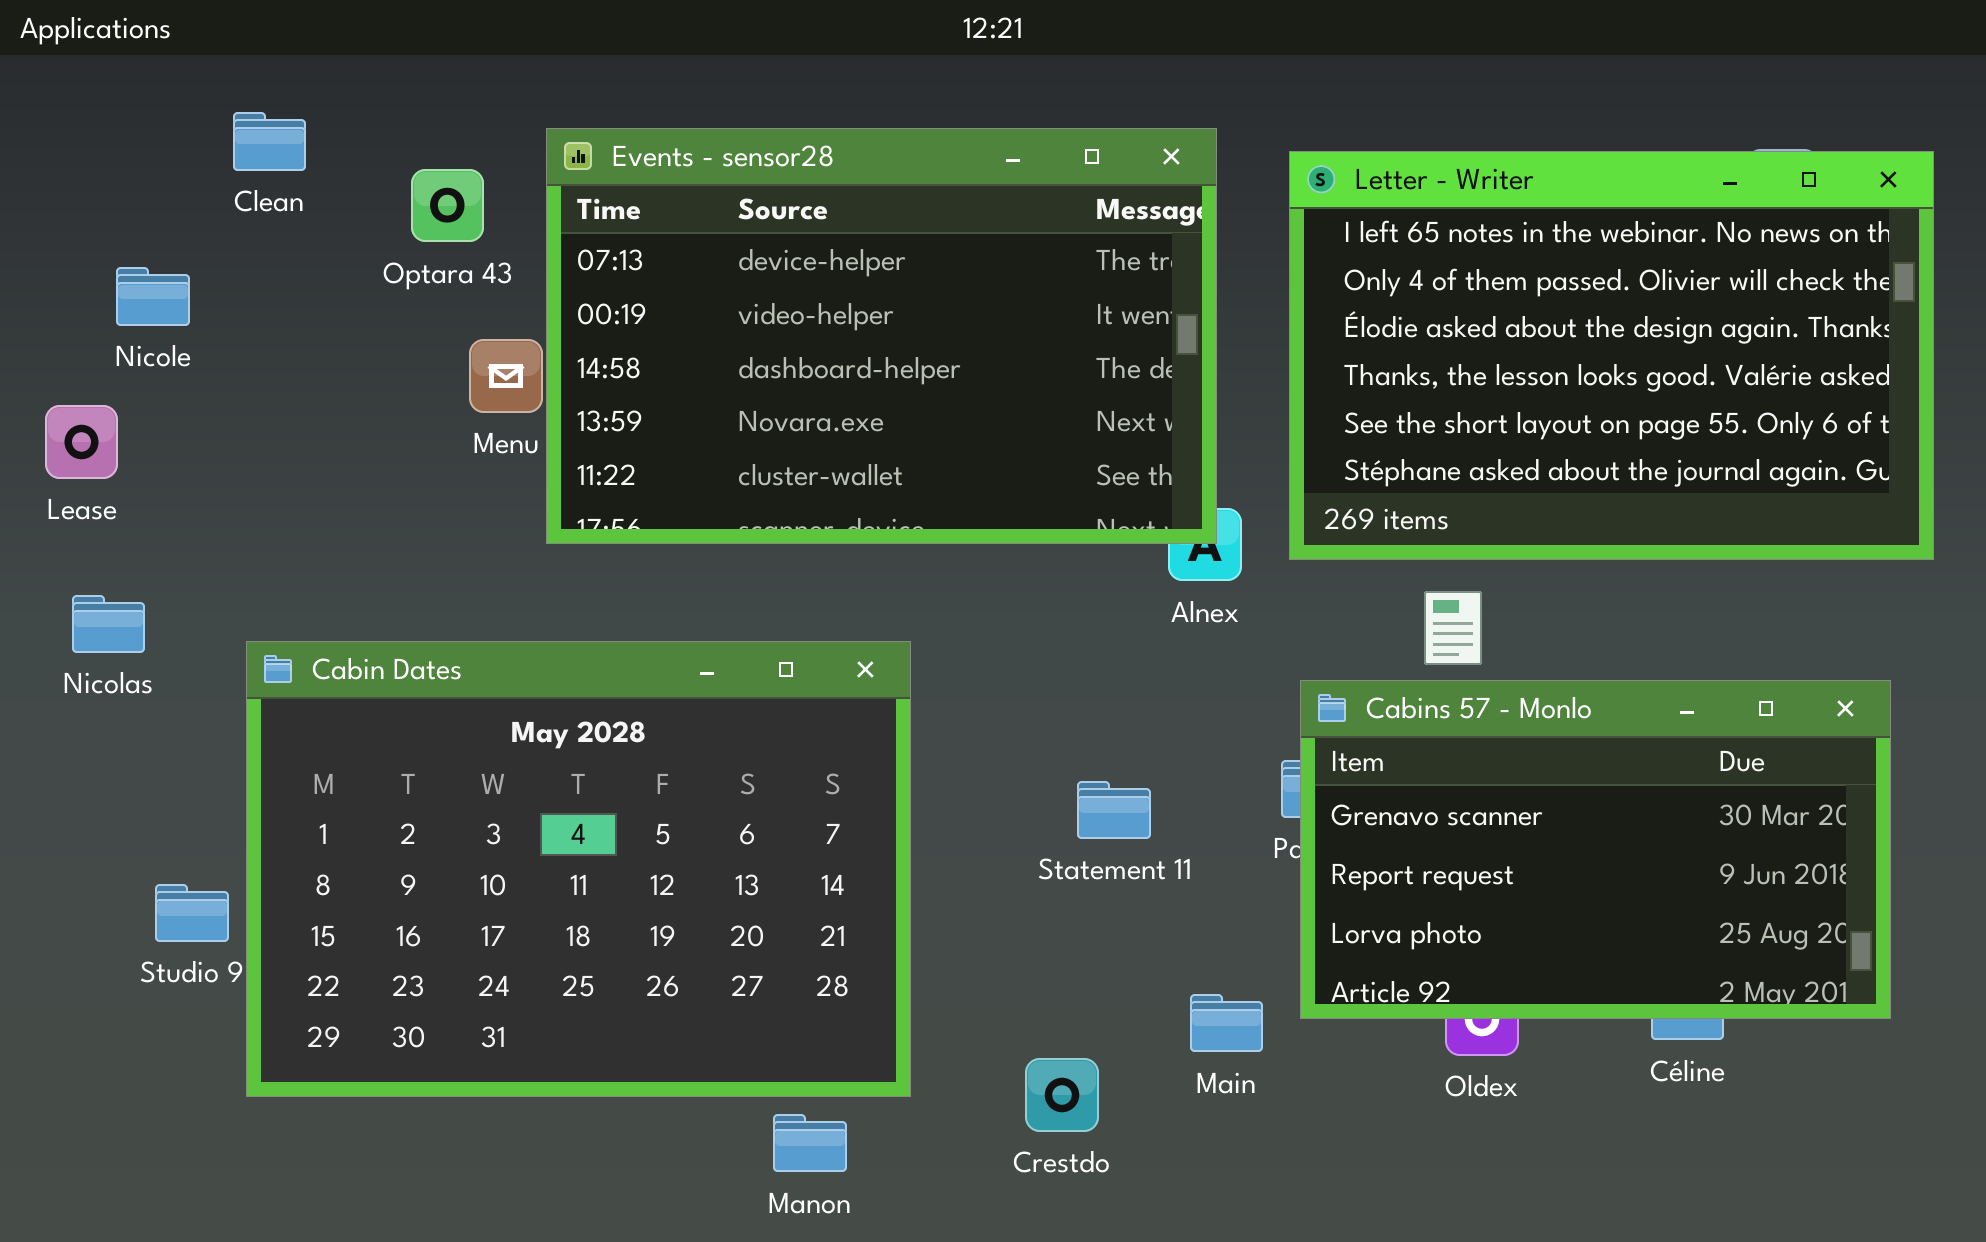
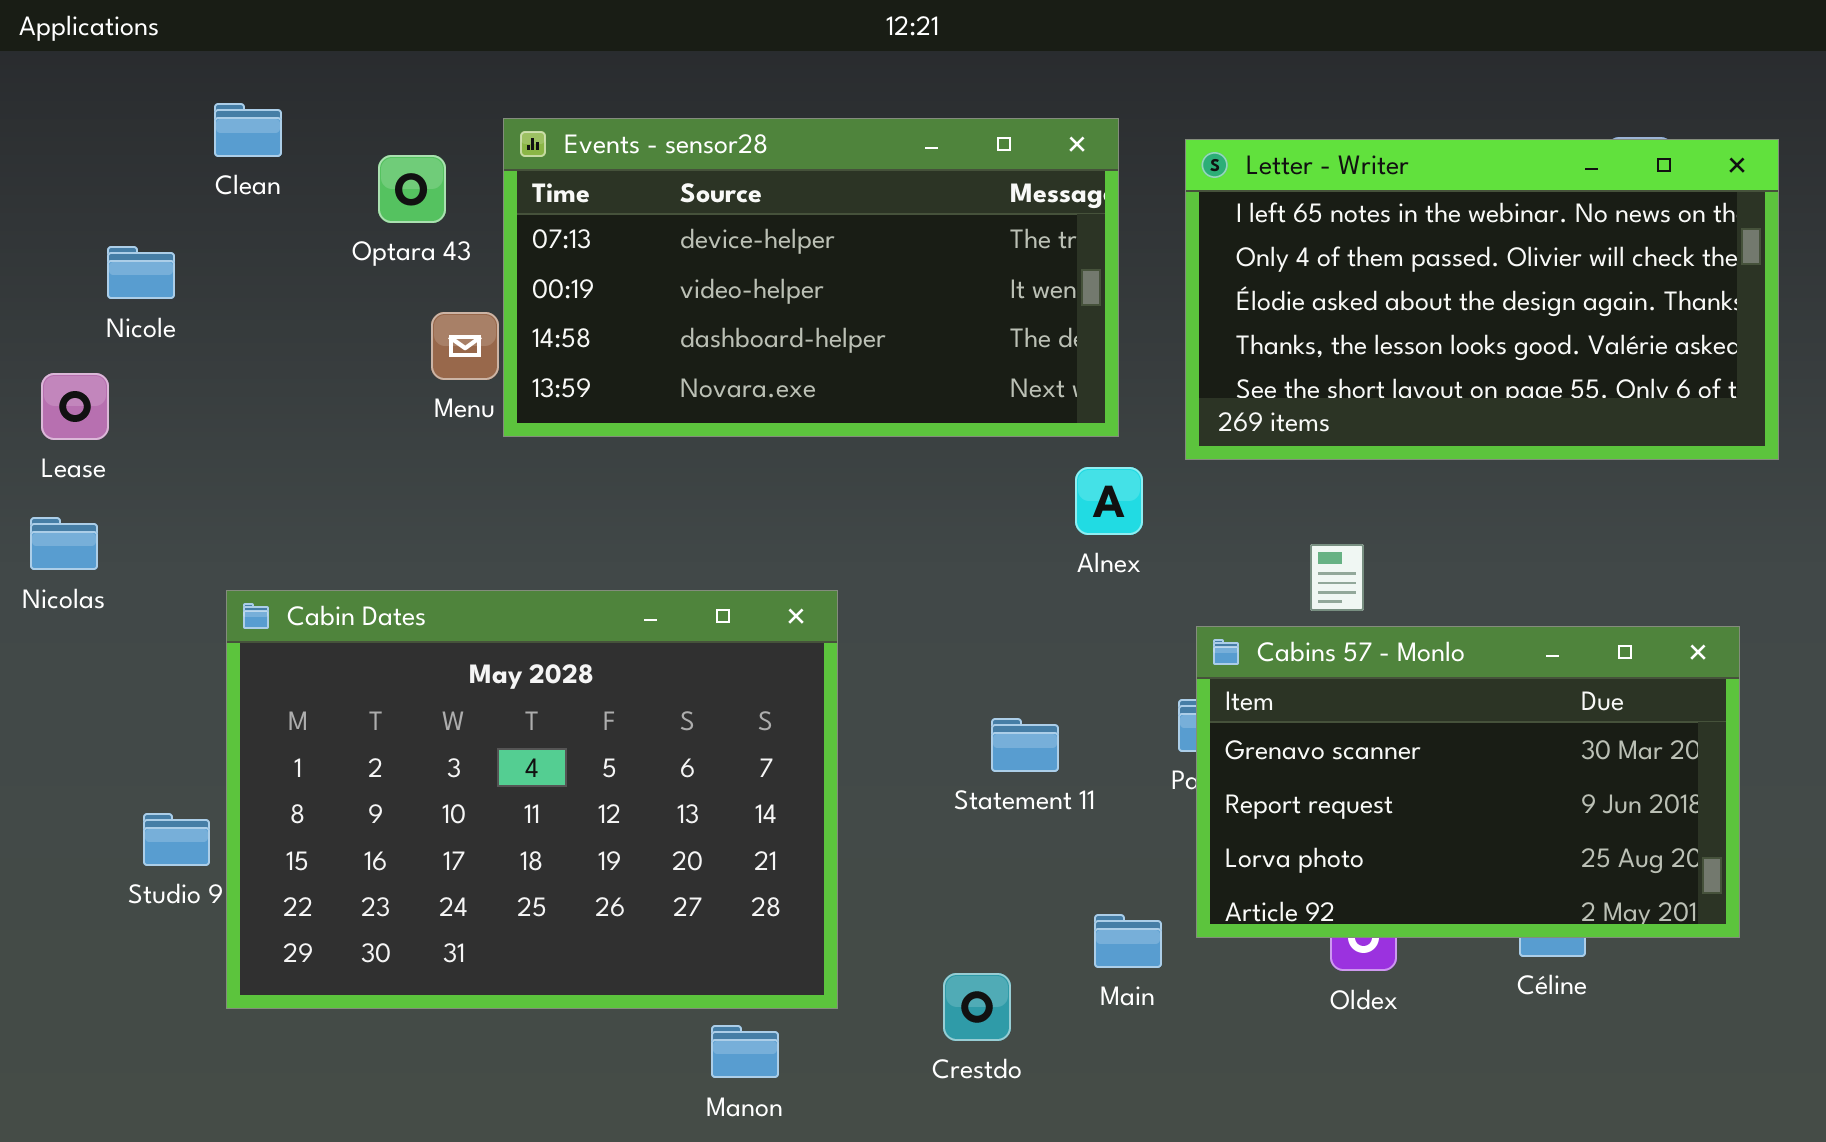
Events - sensor28: [546,128,1217,544] -> [503,118,1119,437], resized
Letter - Writer: [1289,151,1934,560] -> [1185,139,1779,460], resized
Nicolas: [72,595,145,653] -> [30,517,98,570], moved

